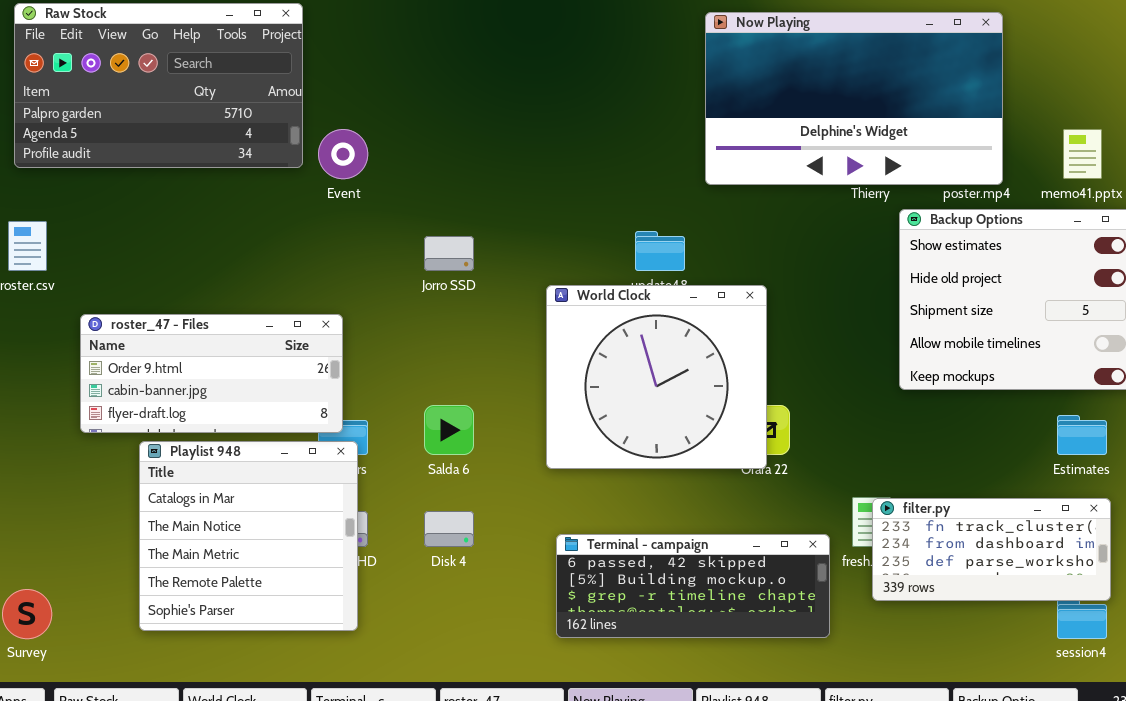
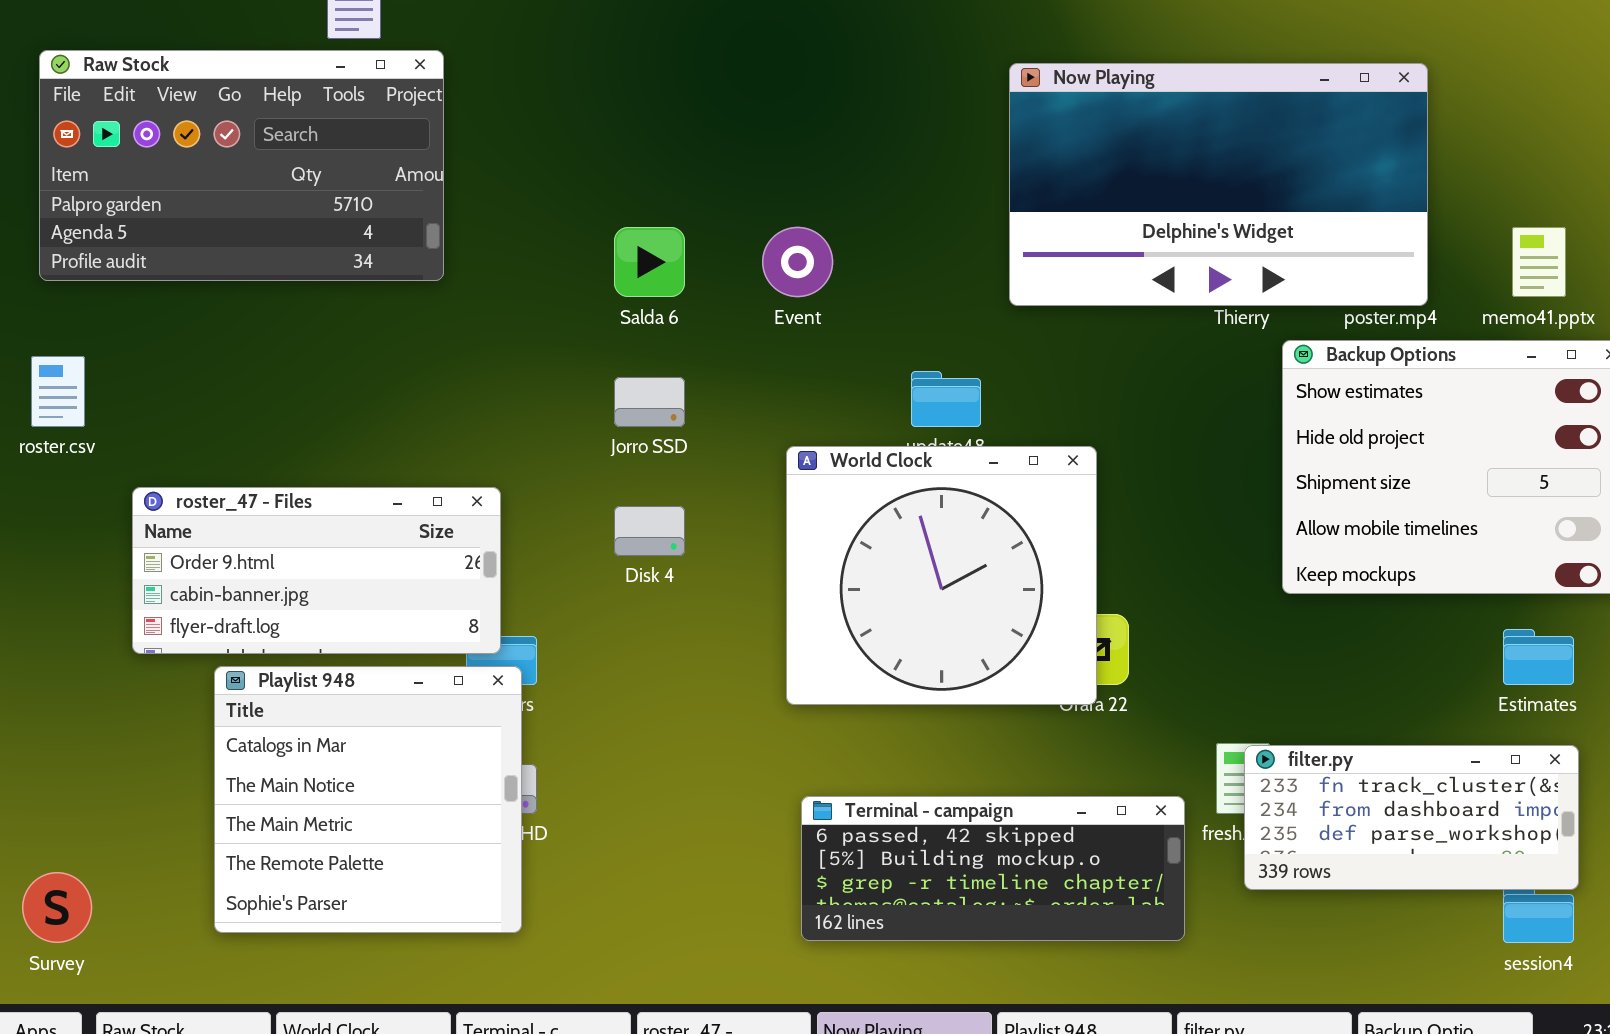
Event: [318,129,368,179] -> [762,227,833,297], moved
Salda 6: [424,405,474,455] -> [614,227,685,297], moved
Disk 4: [424,511,474,547] -> [614,506,685,556], moved

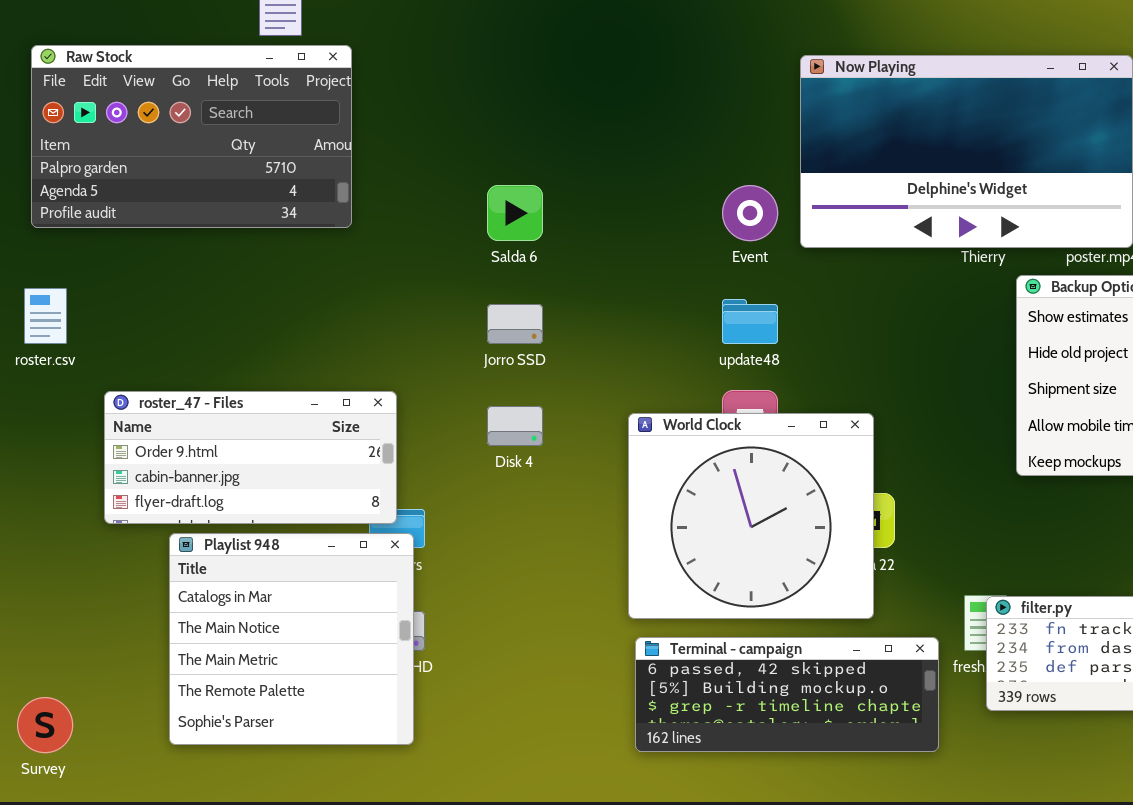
Event: [762,227,833,297] -> [722,185,778,241], moved
World Clock: [786,446,1097,705] -> [628,413,874,619], moved

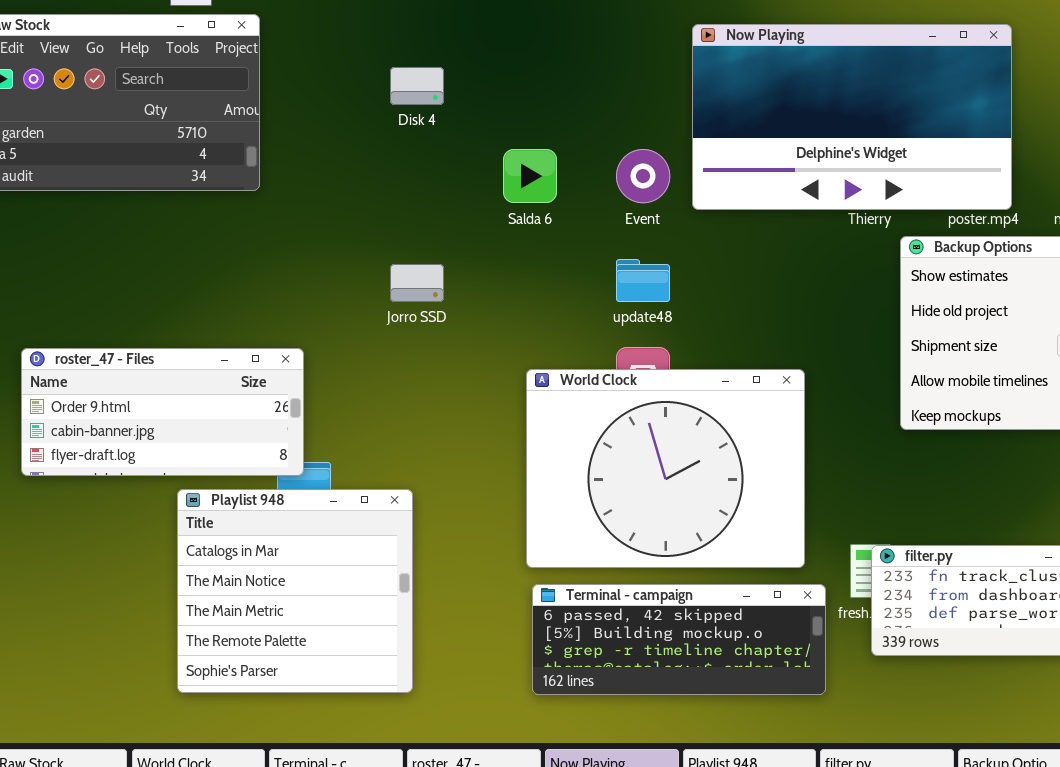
Salda 6: [487,185,543,241] -> [503,149,557,203], moved
Disk 4: [487,406,543,446] -> [390,67,444,105], moved
World Clock: [628,413,874,619] -> [526,369,805,568], resized
Playlist 948: [169,533,414,745] -> [177,489,413,693], moved

